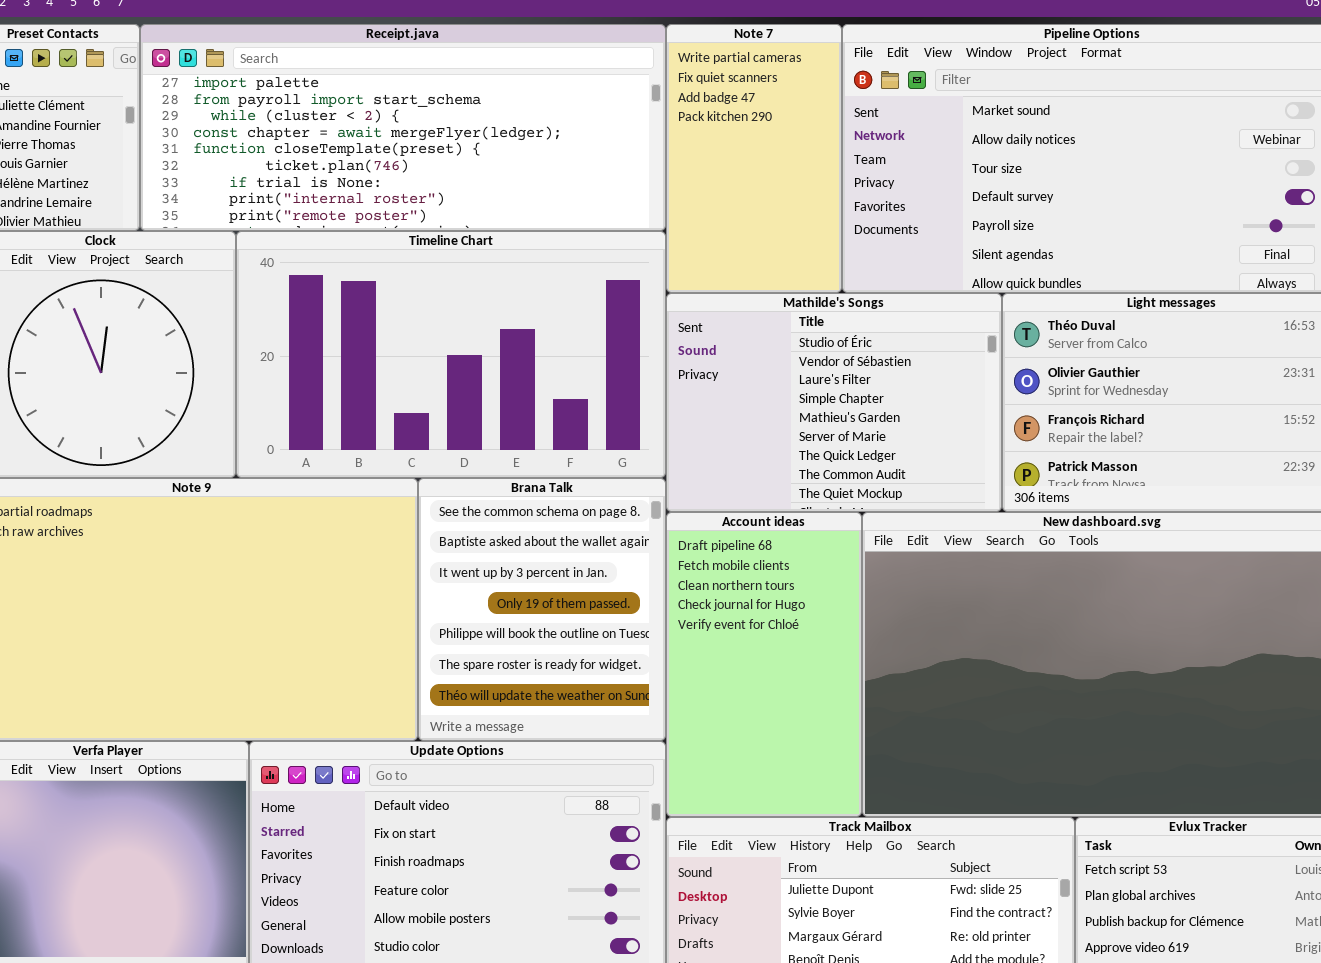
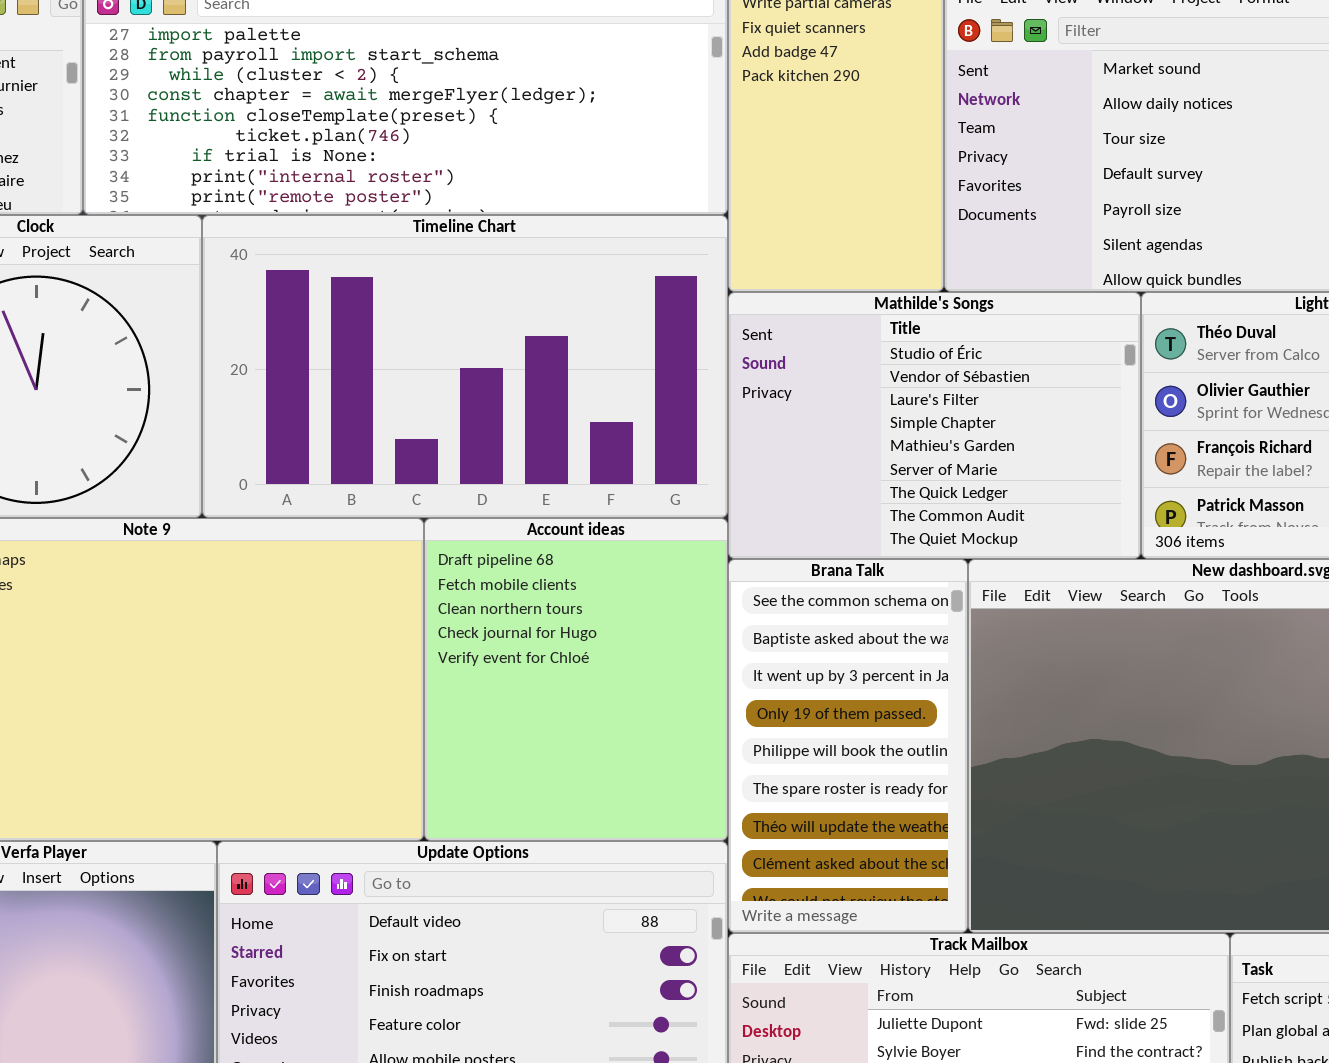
Brana Talk: [418,478,666,741] -> [728,559,968,933], moved, resized
Account ideas: [666,512,862,817] -> [424,518,728,841], moved, resized

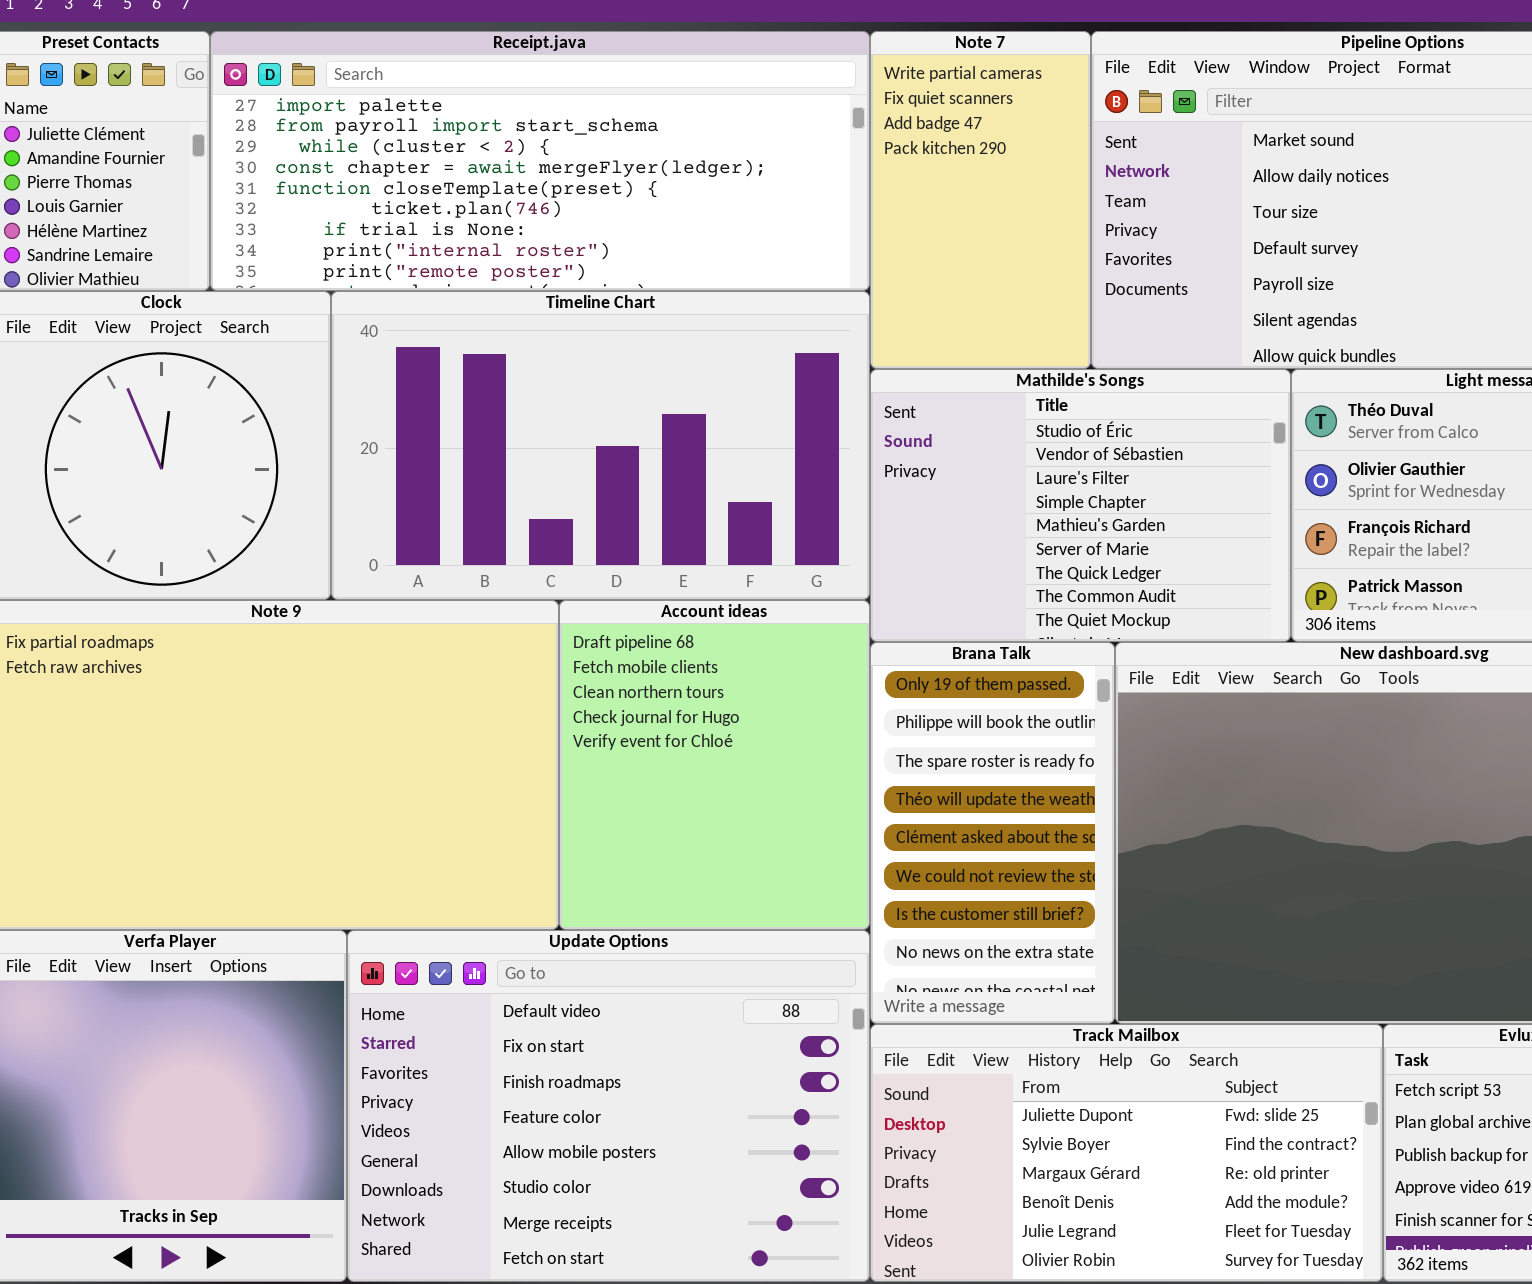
Brana Talk: [728,559,968,933] -> [870,642,1115,1024], scrolled down 3 rows

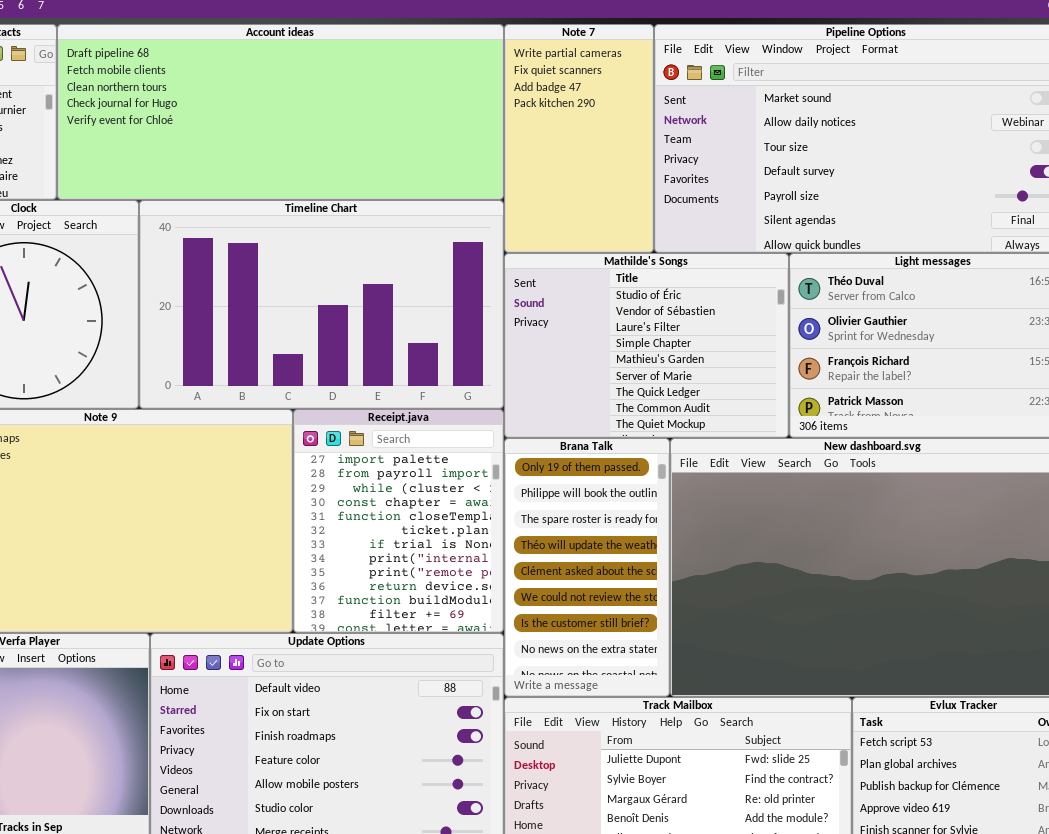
Receipt.java: [210,31,870,291] -> [293,409,504,633], moved, resized
Account ideas: [559,600,870,930] -> [57,24,504,200], moved, resized

